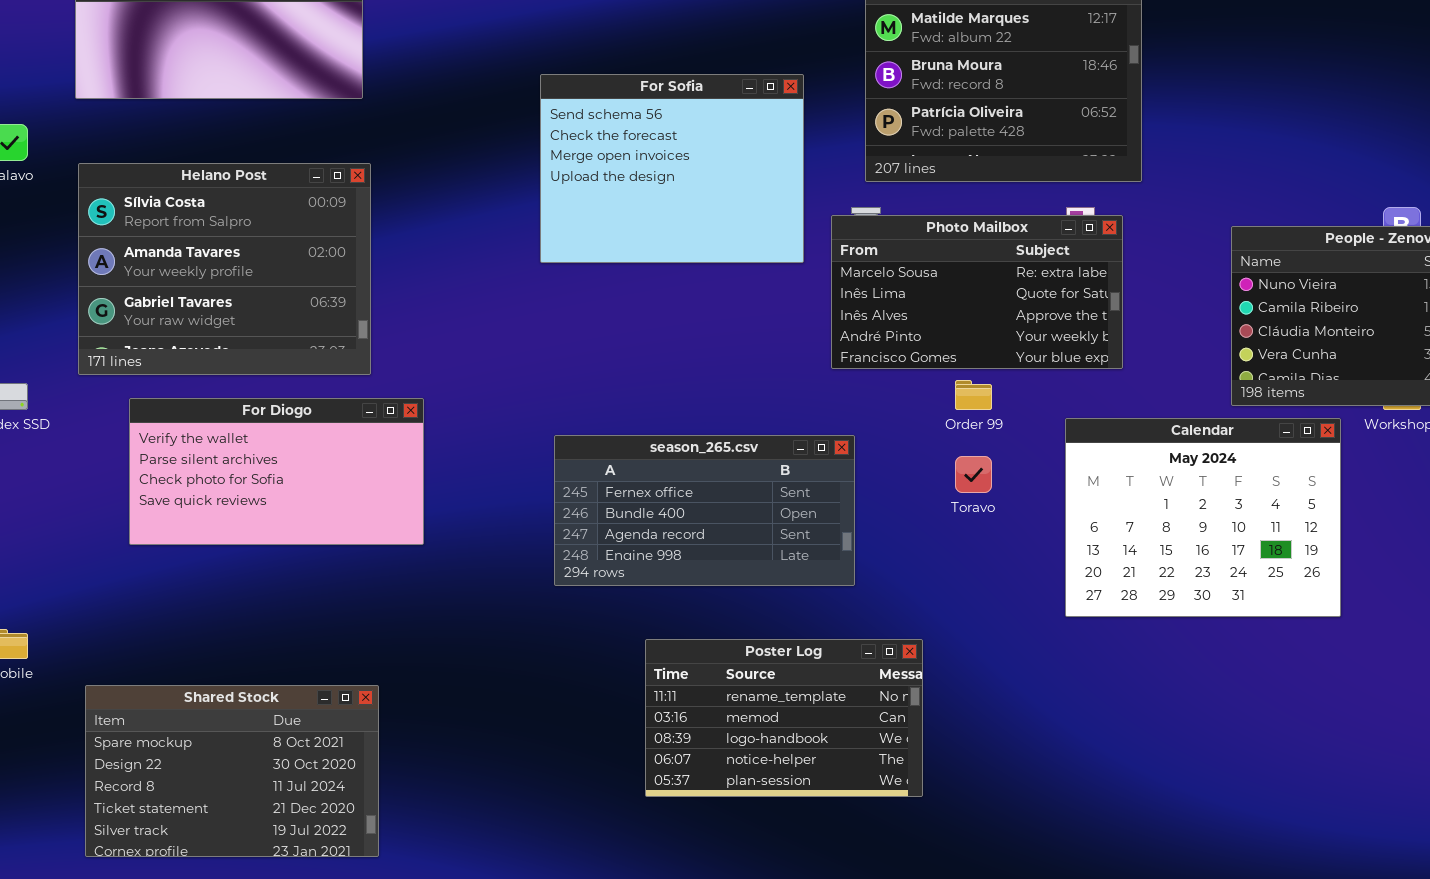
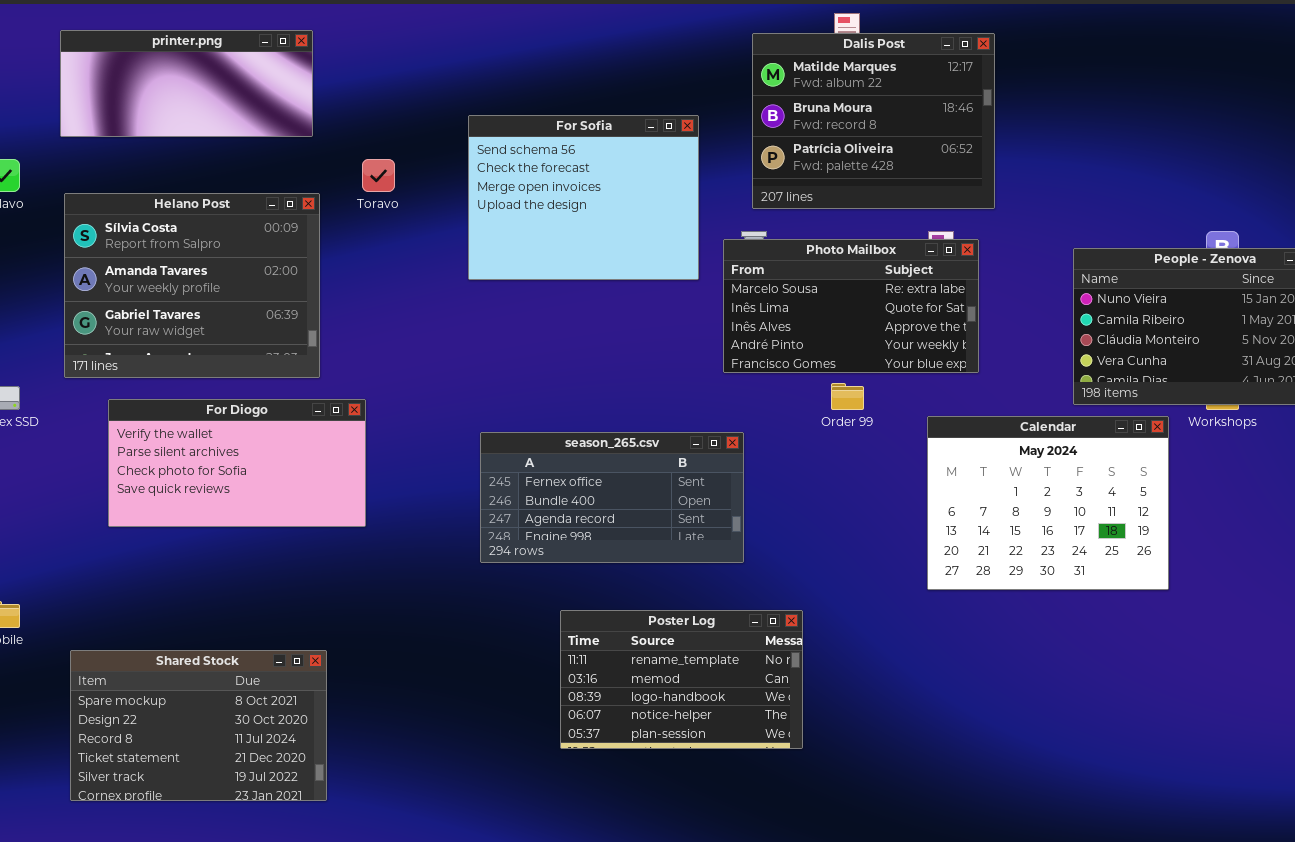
Toravo: [955,456,992,493] -> [362,159,395,192], moved

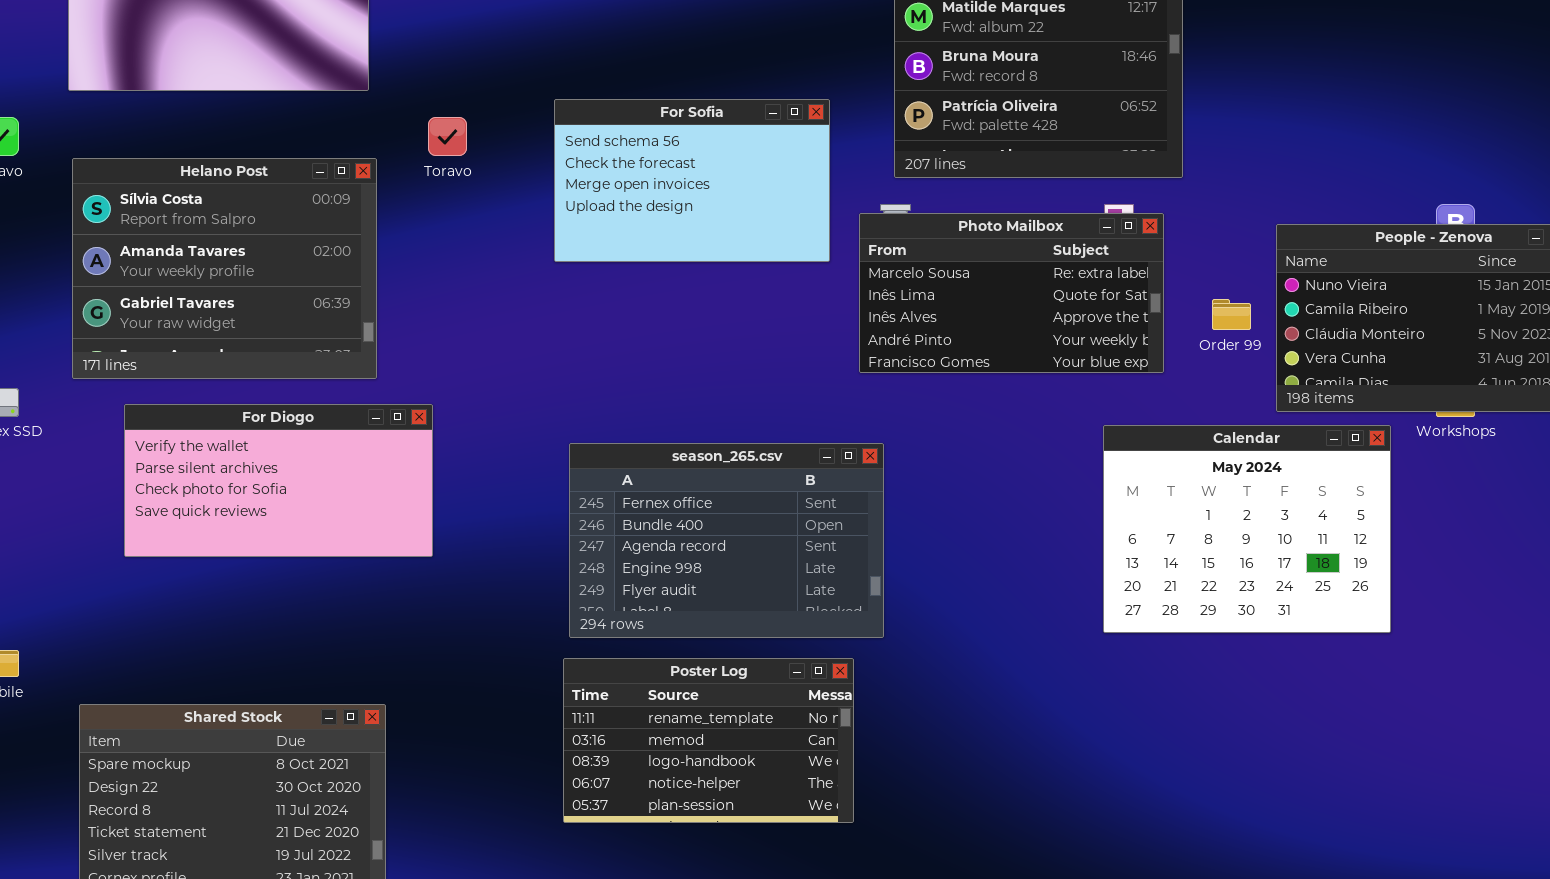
For Sofia: [468,115,699,280] -> [554,99,830,262], resized
Order 99: [831,383,864,410] -> [1212,299,1251,330], moved
season_265.csv: [480,432,744,563] -> [569,443,884,638], resized
Poster Log: [560,610,803,749] -> [563,658,854,823], moved

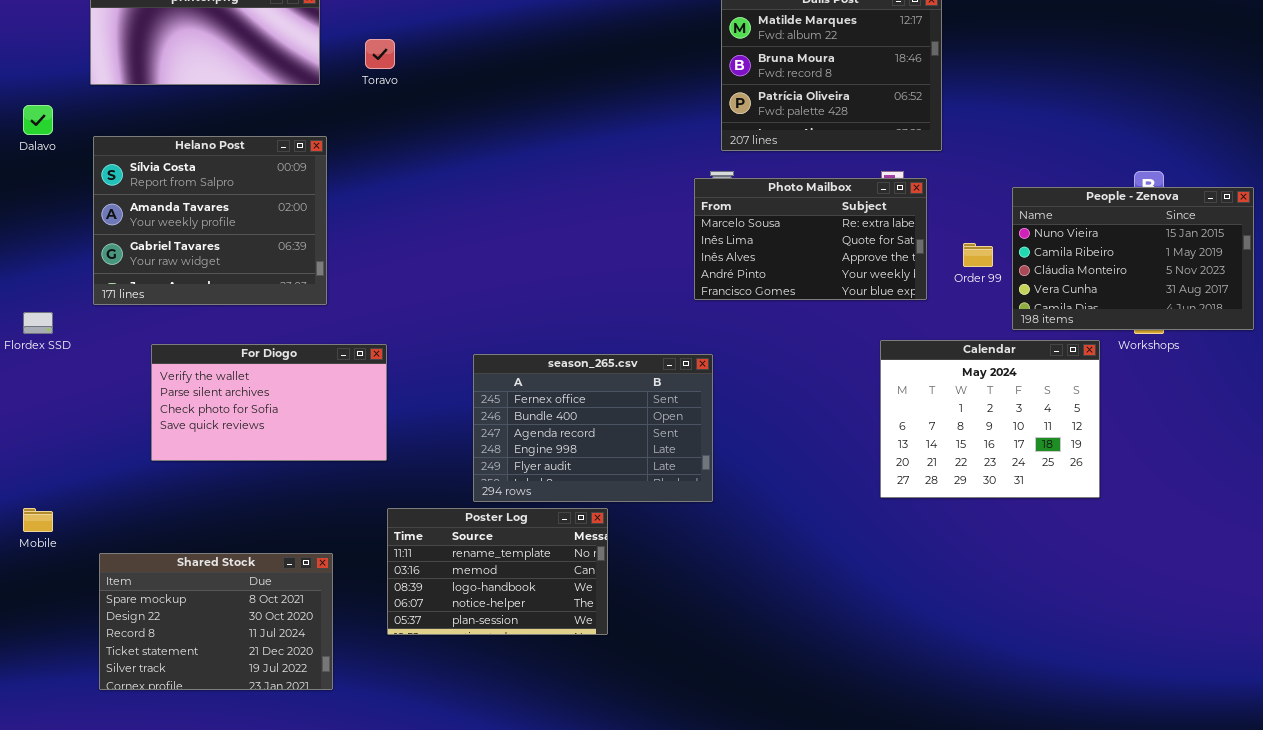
For Sofia: [554,99,830,262] -> none, closed
Toravo: [428,117,467,156] -> [365,39,395,69], moved
For Diogo: [124,404,433,557] -> [151,344,387,461], moved
Poster Log: [563,658,854,823] -> [387,508,608,635], moved

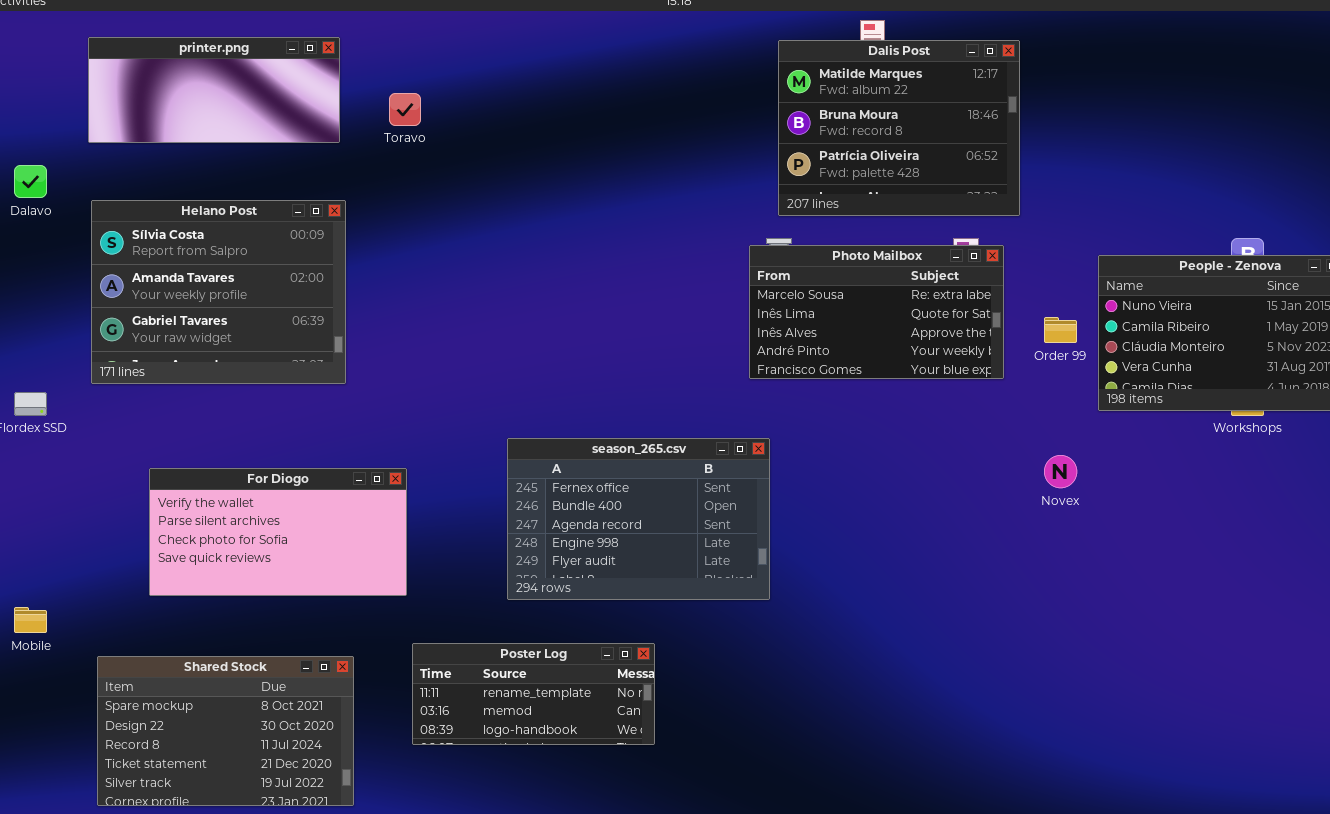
Calendar: [880,340,1100,498] -> none, closed
For Diogo: [151,344,387,461] -> [149,468,407,596], moved
Poster Log: [387,508,608,635] -> [412,643,655,745], resized

